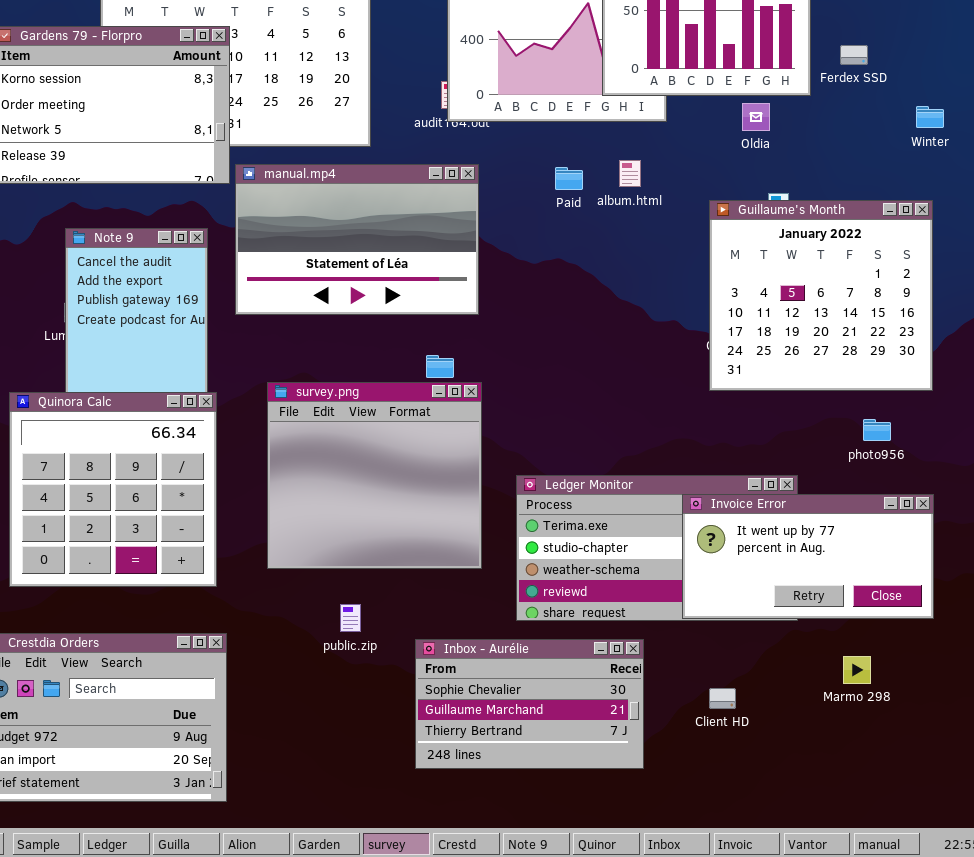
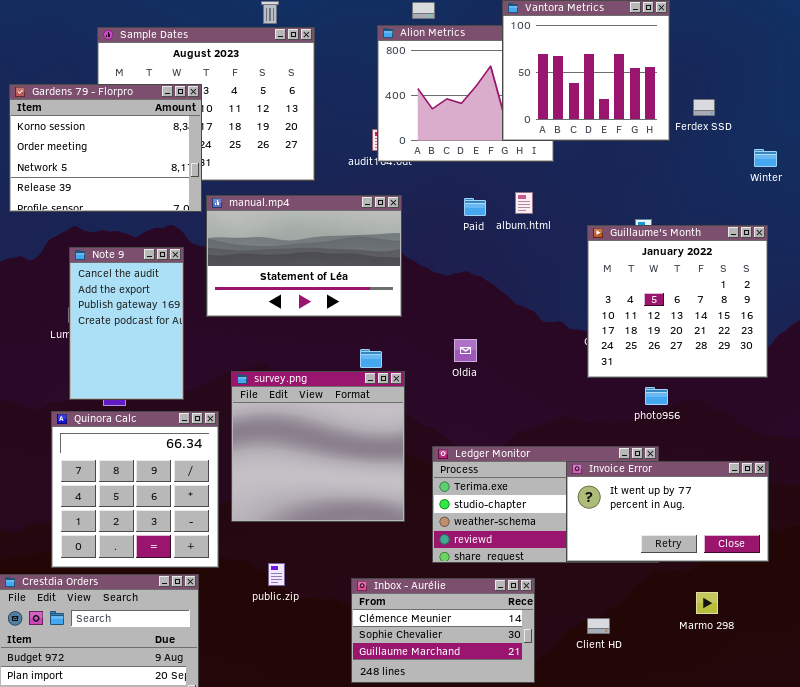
Oldia: [742,103,770,131] -> [454,339,477,362], moved
Quinora Calc: [9,392,217,587] -> [51,411,219,568], moved
photo956: [863,419,891,441] -> [645,387,668,405], moved
public.zip: [340,604,361,632] -> [268,563,285,586], moved
Inbox - Aurélie: [415,639,644,769] -> [351,578,535,683], scrolled up 1 row

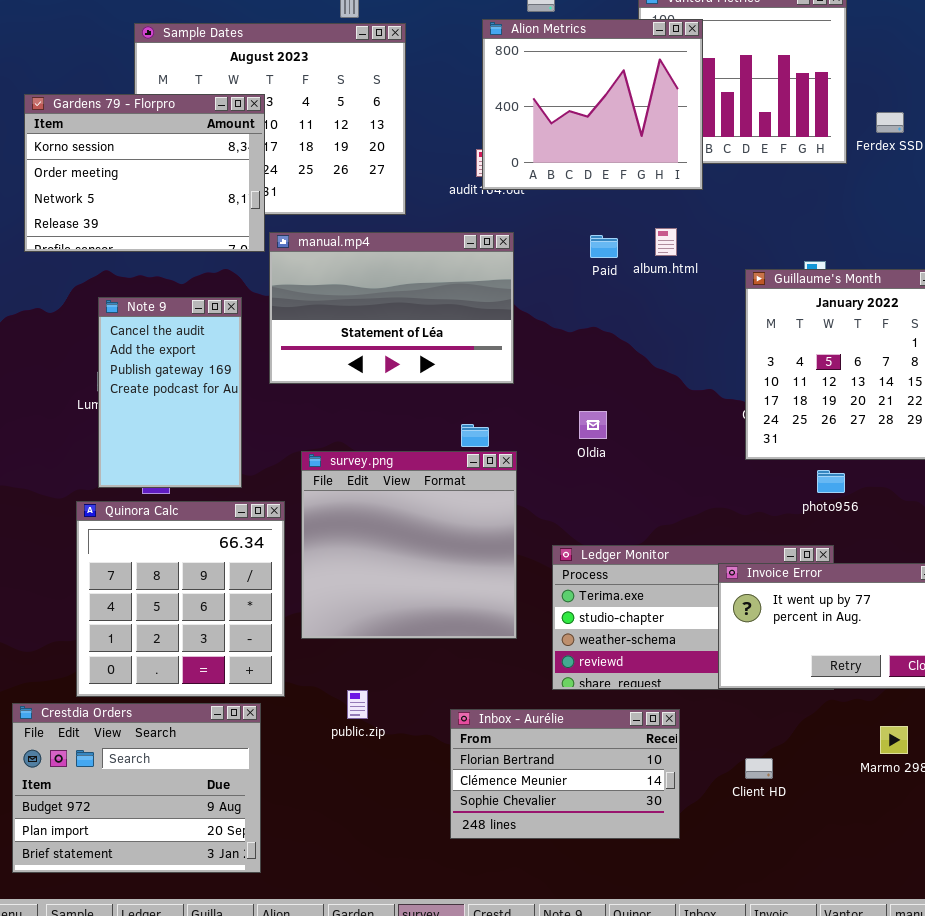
Alion Metrics: [377,25,554,162] -> [482,19,703,190], raised
Inbox - Aurélie: [351,578,535,683] -> [450,709,680,839], scrolled up 1 row

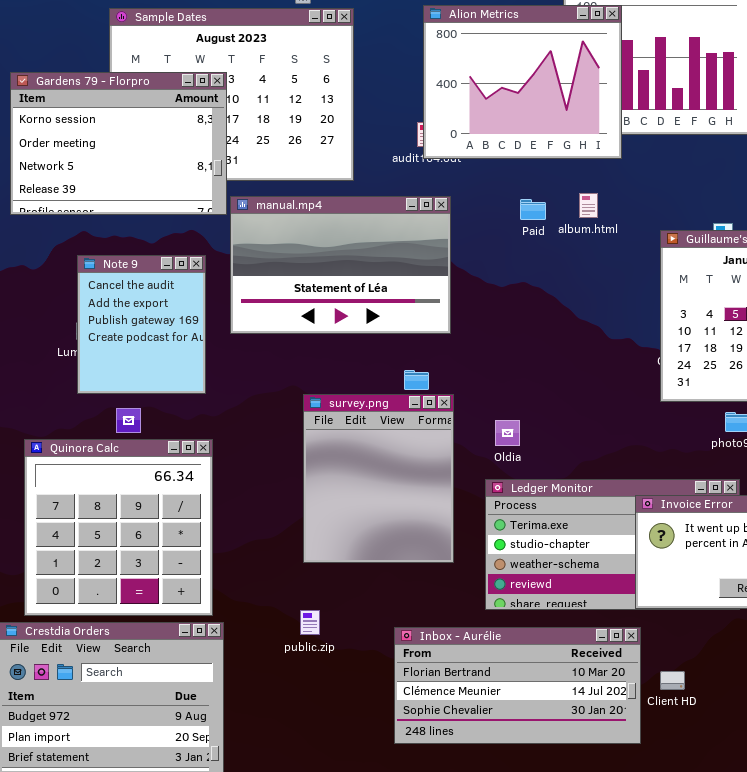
Note 9: [98,297,242,488] -> [77,255,206,394], resized
Oldia: [579,411,607,439] -> [495,420,520,446], moved
survey.png: [301,451,517,639] -> [303,394,454,563], resized
Quinora Calc: [76,501,285,697] -> [24,439,213,616], moved
Inbox - Aurélie: [450,709,680,839] -> [394,627,641,744], resized

